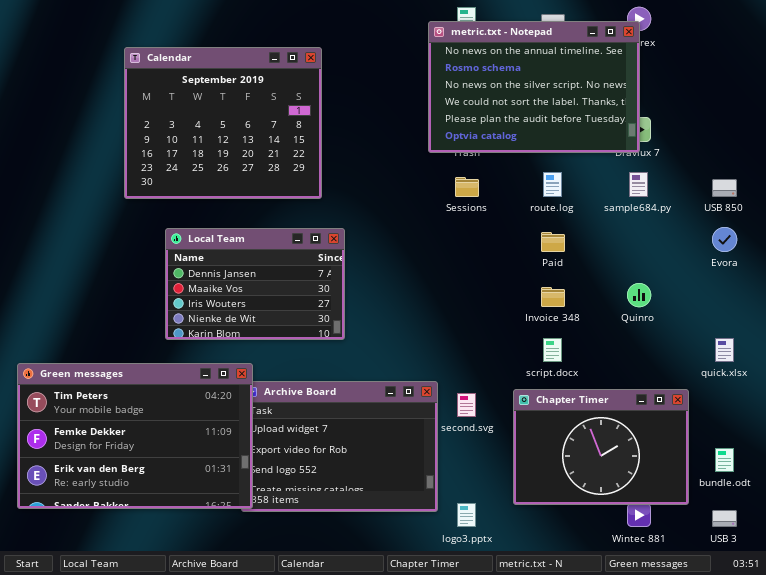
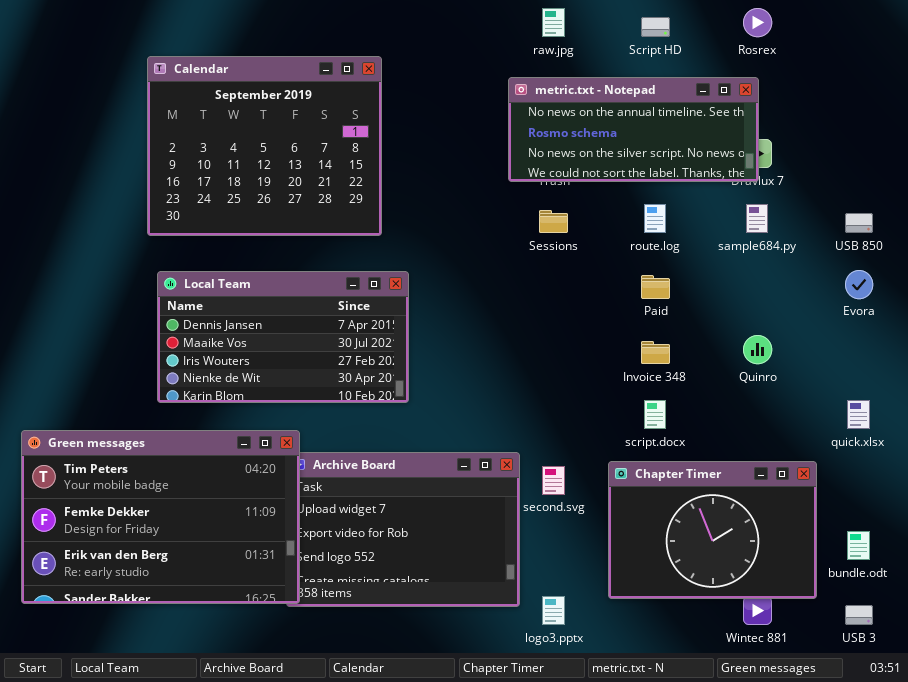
metric.txt - Notepad: [428,21,640,153] -> [508,77,759,182], resized
Local Team: [165,228,345,340] -> [157,271,409,403], resized

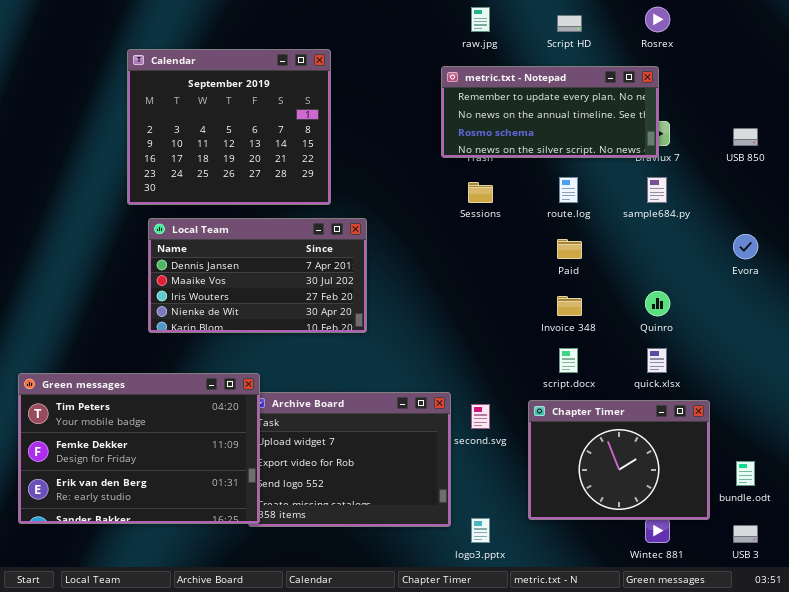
metric.txt - Notepad: [508,77,759,182] -> [441,66,659,158], scrolled up 1 row
USB 850: [845,213,873,233] -> [733,128,758,146], moved
Local Team: [157,271,409,403] -> [148,218,367,333], moved
quick.xlsx: [847,400,870,429] -> [647,348,667,373], moved

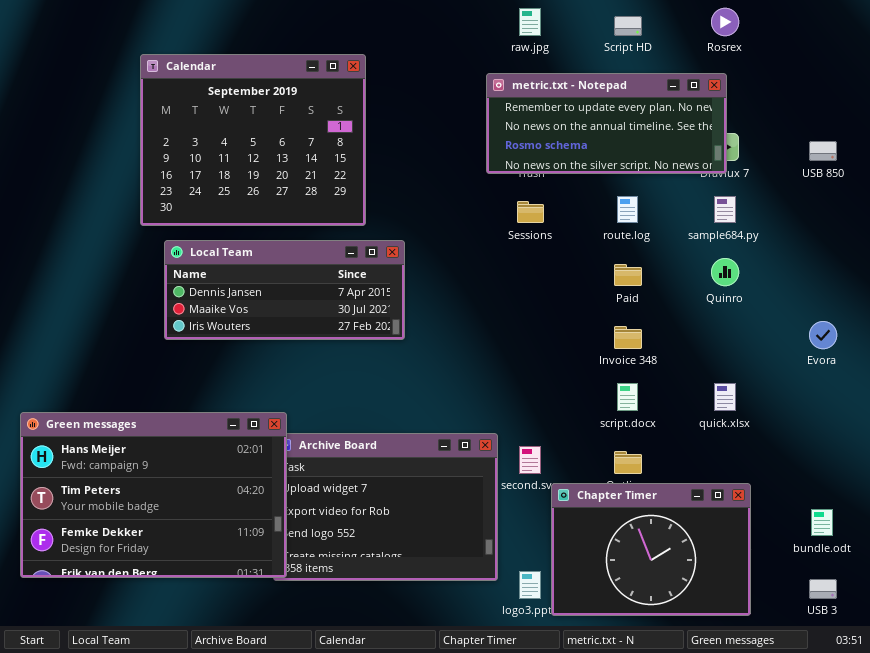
Local Team: [148,218,367,333] -> [164,240,405,340], resized
Evora: [733,234,758,259] -> [809,321,837,349], moved
Quinro: [645,291,670,316] -> [711,258,739,286], moved
Green messages: [18,373,260,524] -> [20,412,287,578], scrolled up 1 row
Chapter Timer: [528,400,710,520] -> [551,483,751,616], moved

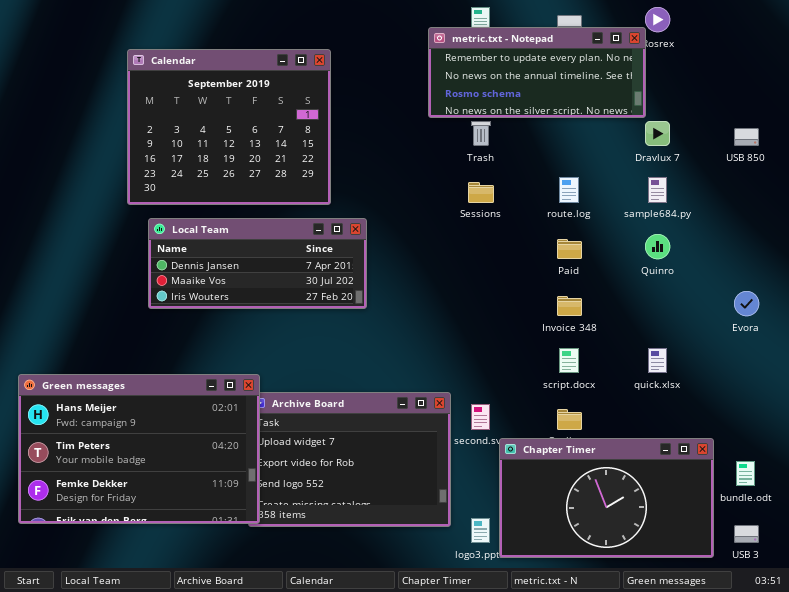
metric.txt - Notepad: [486,73,727,174] -> [428,27,646,118], moved
Chapter Timer: [551,483,751,616] -> [499,438,714,558], resized

